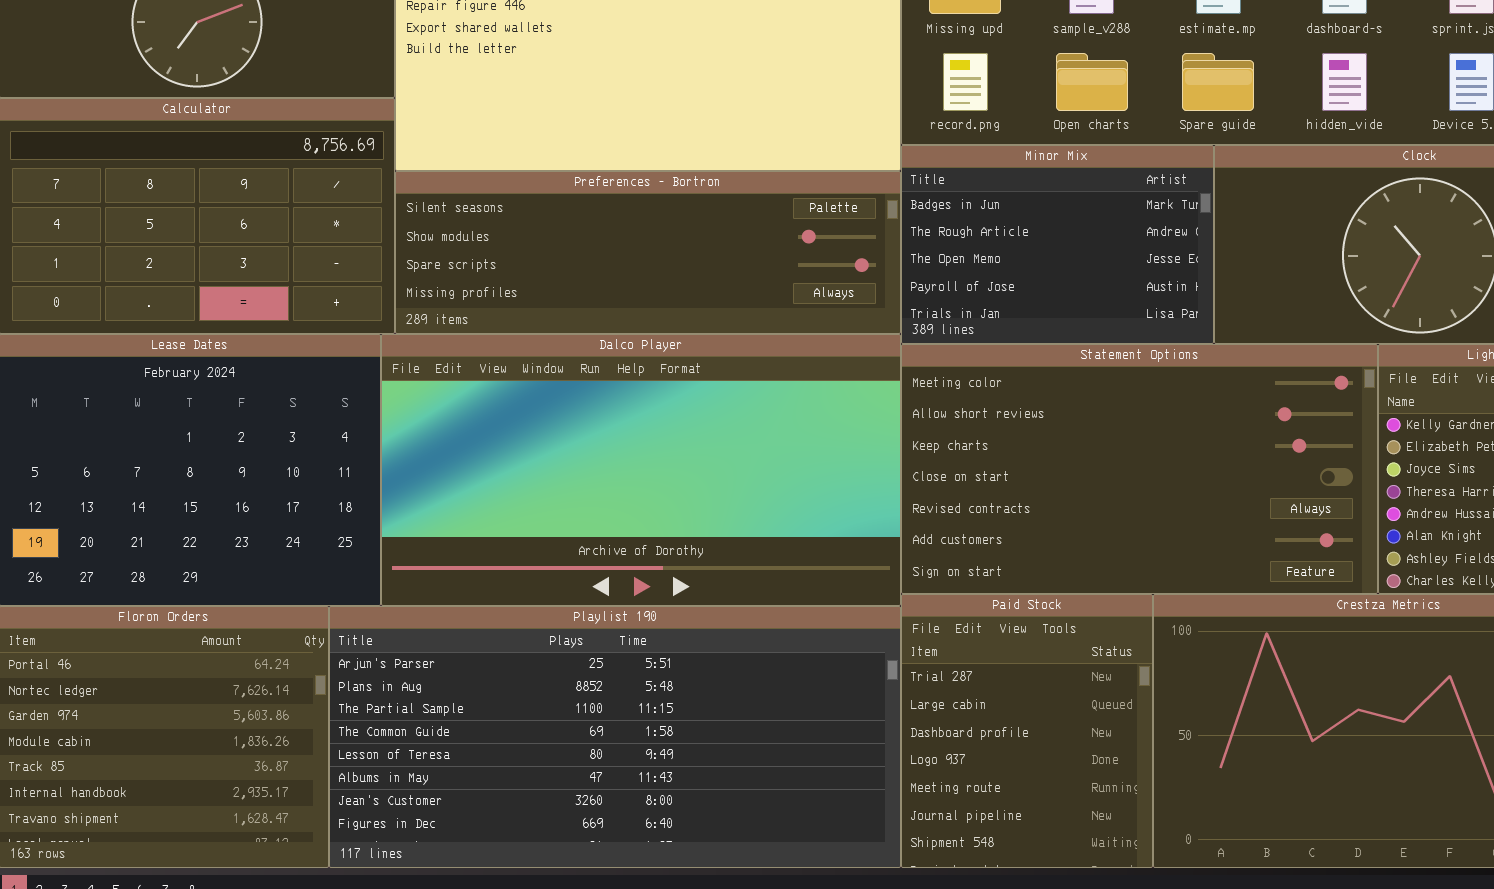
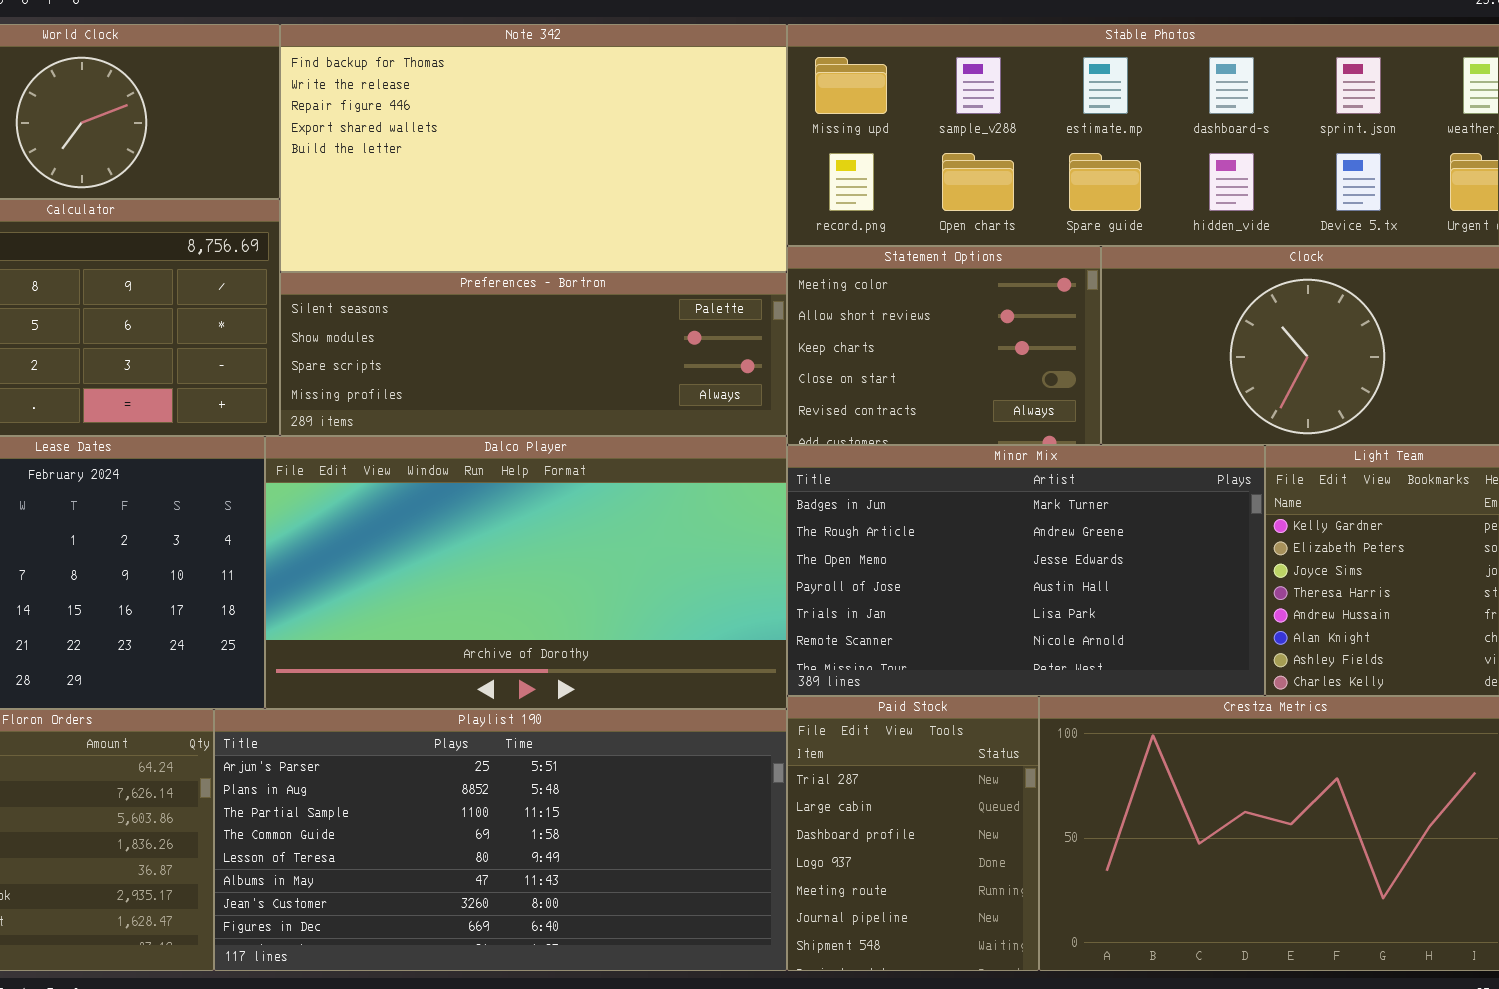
Minor Mix: [901,145,1214,344] -> [787,445,1265,696], moved, resized
Statement Options: [901,344,1378,594] -> [787,246,1101,445], moved, resized

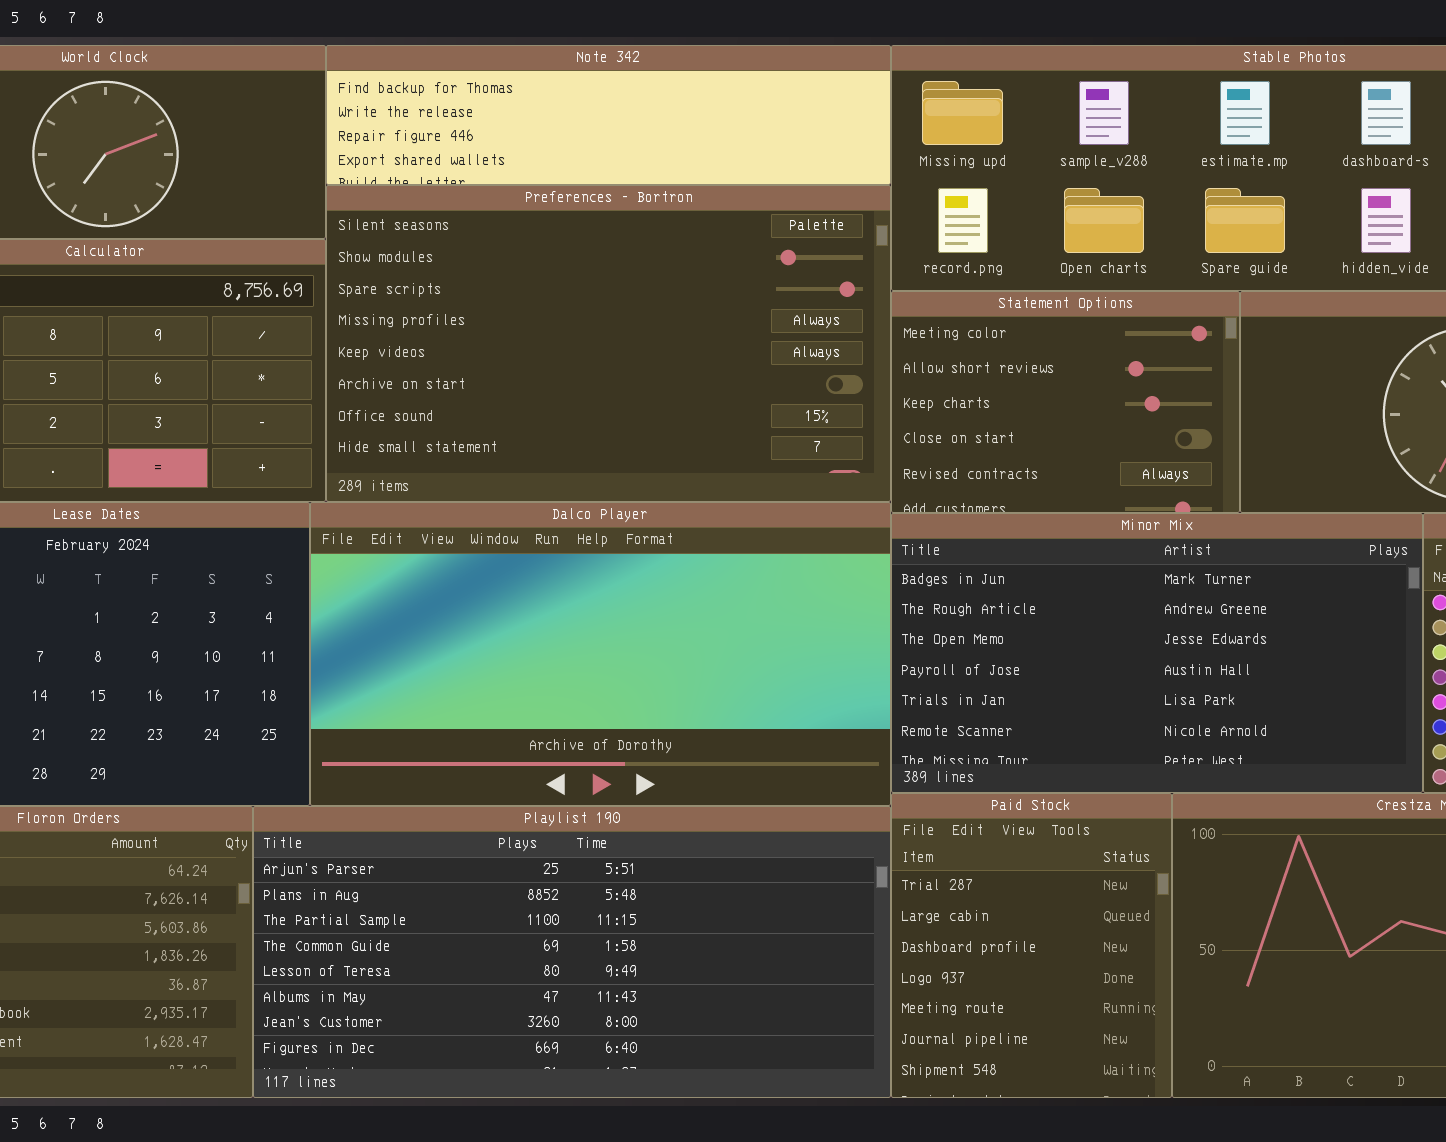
Note 342: [280,24,787,272] -> [326,45,891,185], resized
Preferences - Bortron: [280,272,787,436] -> [326,185,891,502], resized

